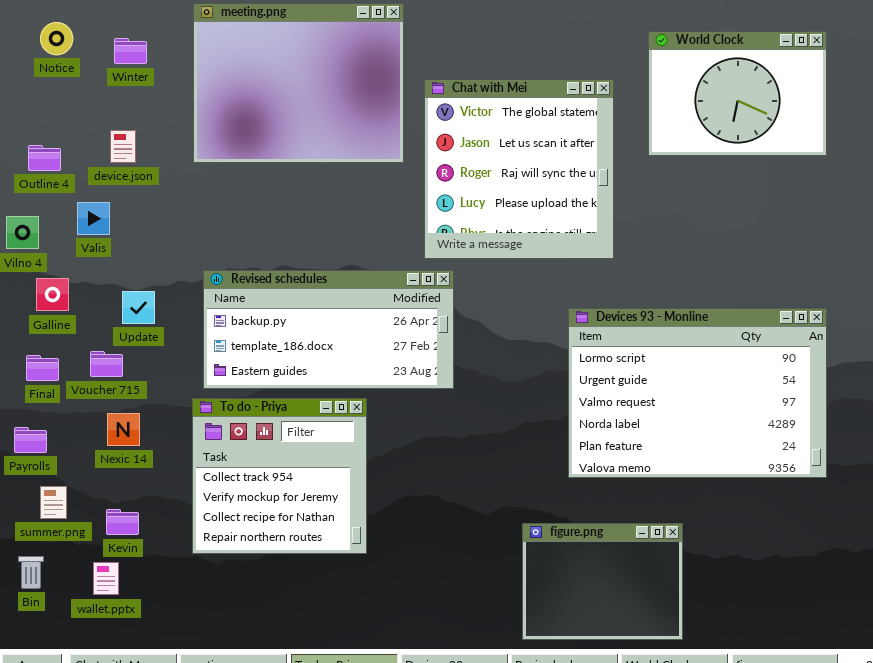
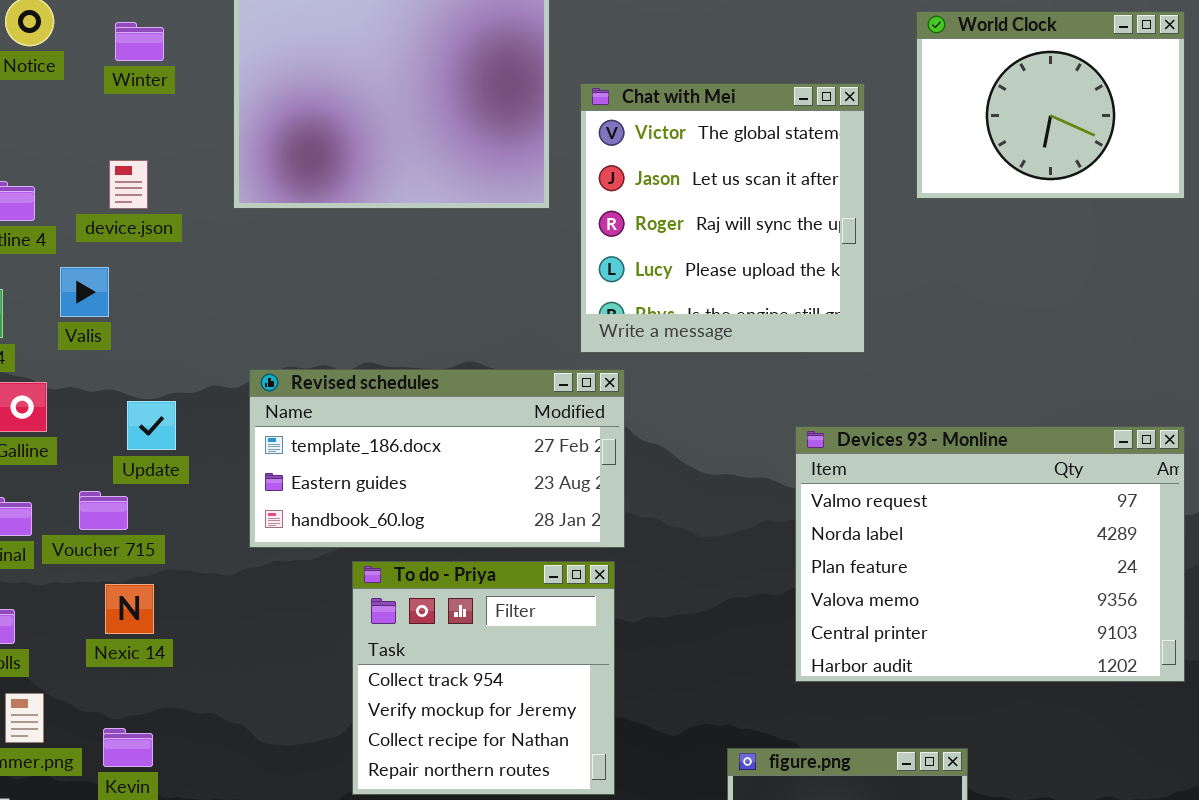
Revised schedules: [203,270,454,389] -> [249,369,625,548], scrolled down 1 row
Devices 93 - Monline: [568,308,827,478] -> [795,426,1185,682], scrolled down 2 rows
To do - Priya: [192,398,367,554] -> [352,561,615,795], moved

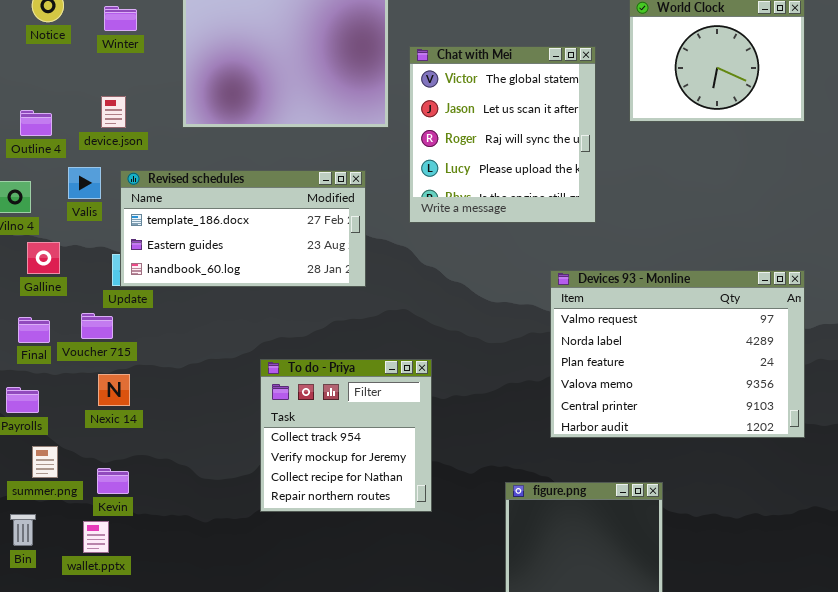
Revised schedules: [249,369,625,548] -> [120,170,366,287], moved

